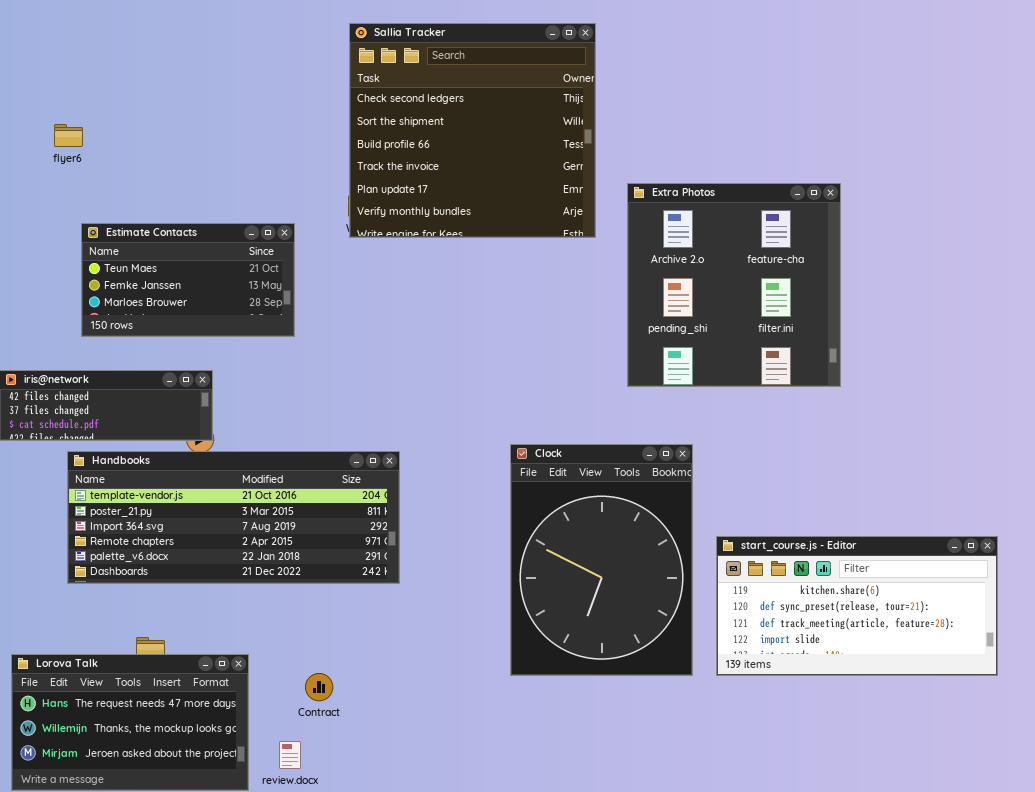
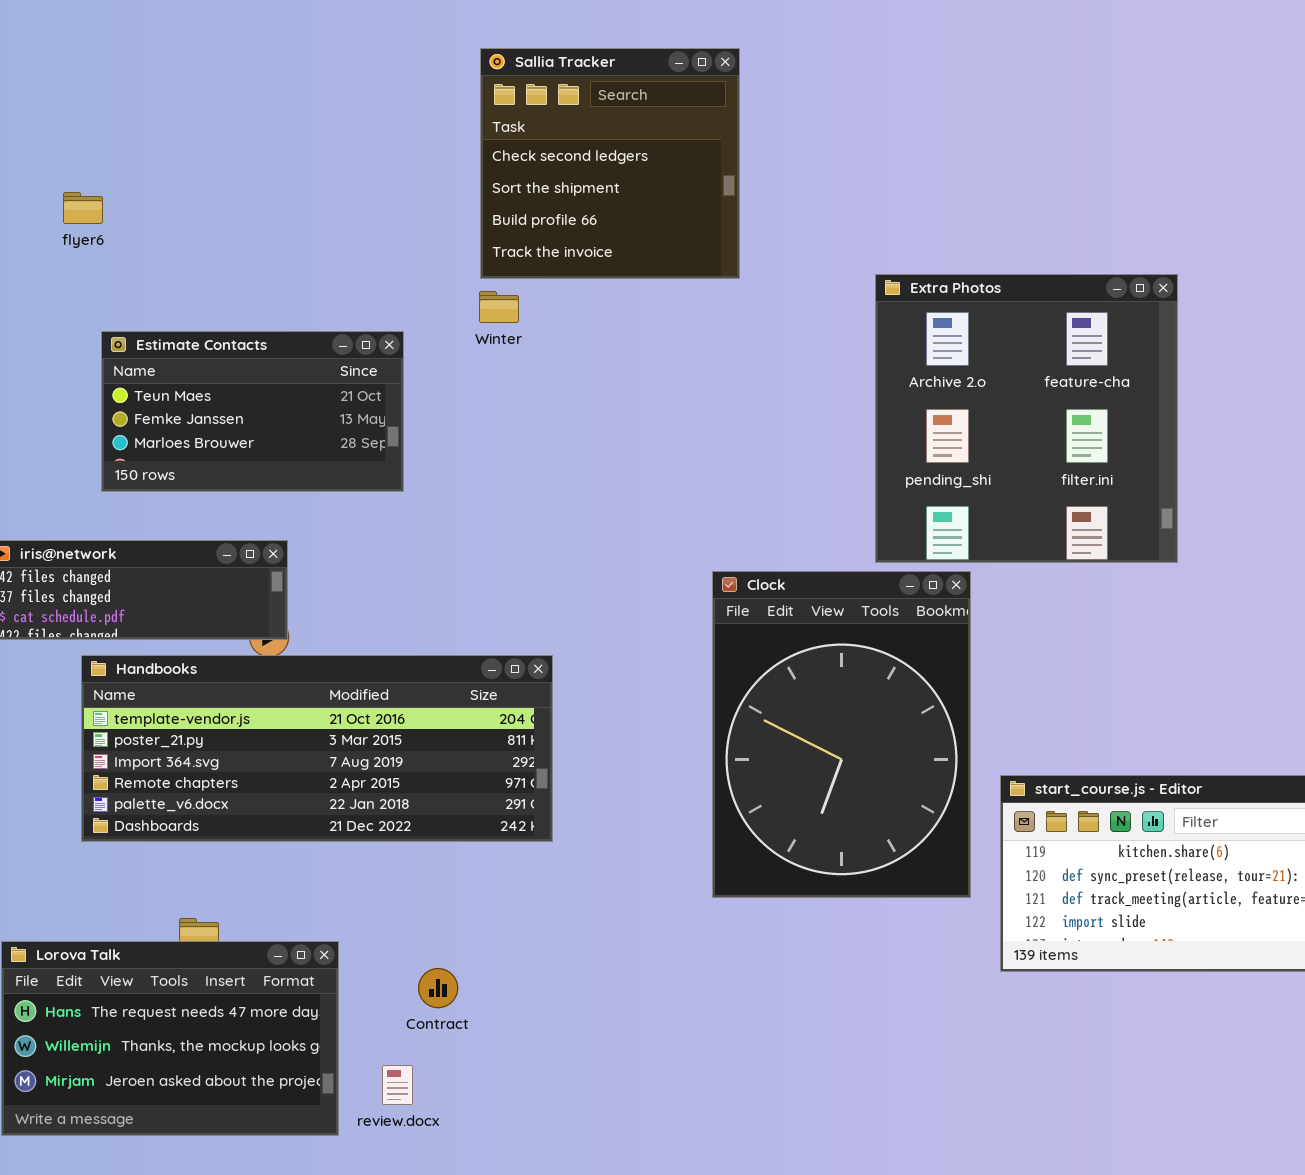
Sallia Tracker: [349,23,596,238] -> [480,48,740,279], resized
Clock: [510,444,693,676] -> [712,571,971,898], moved

